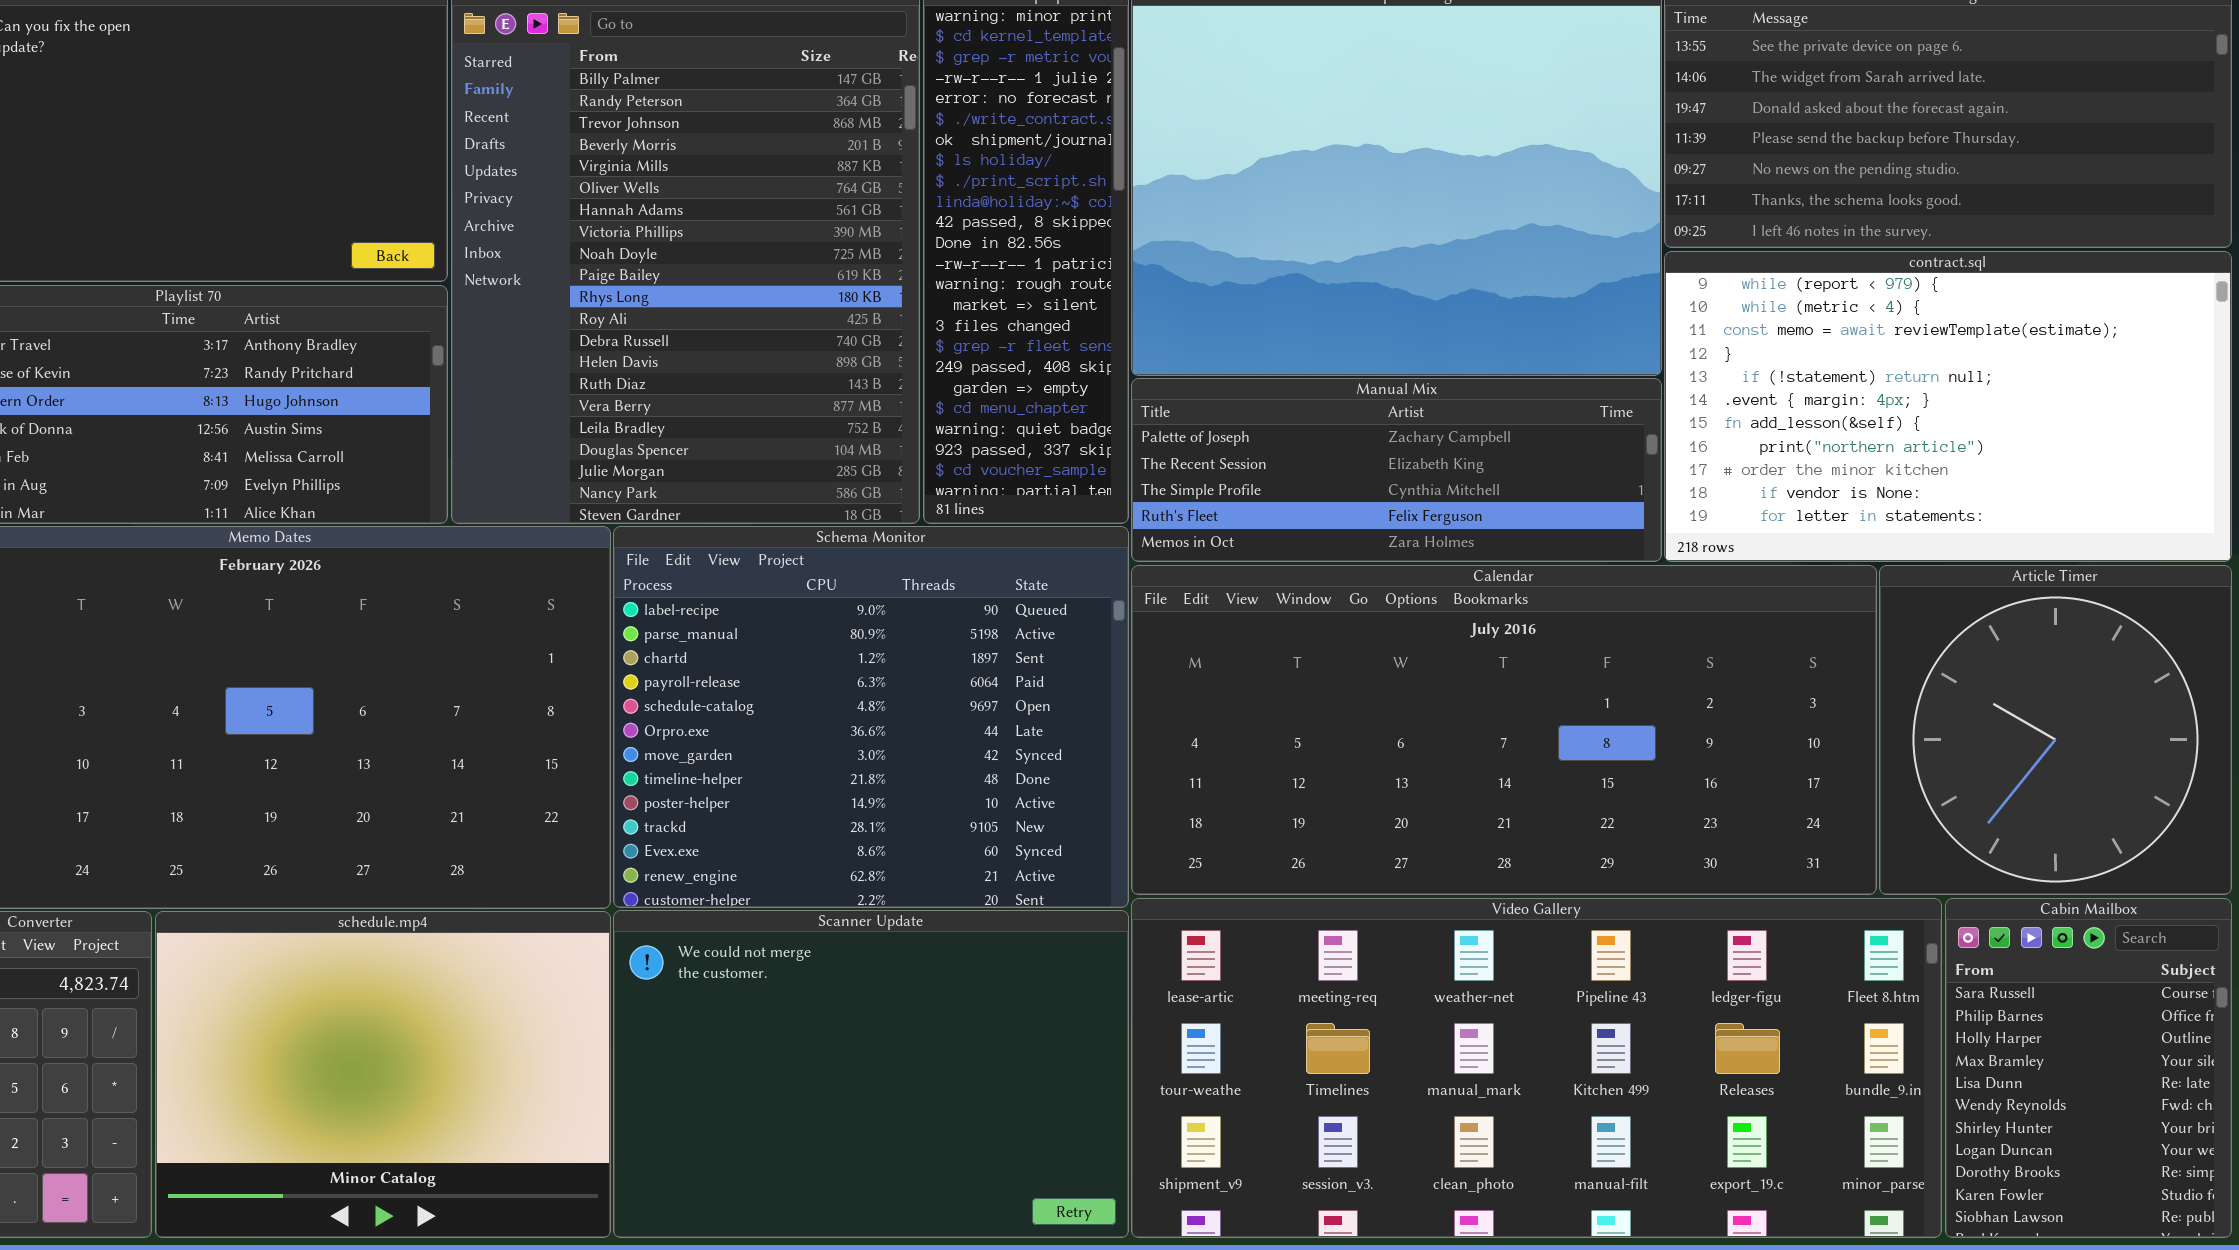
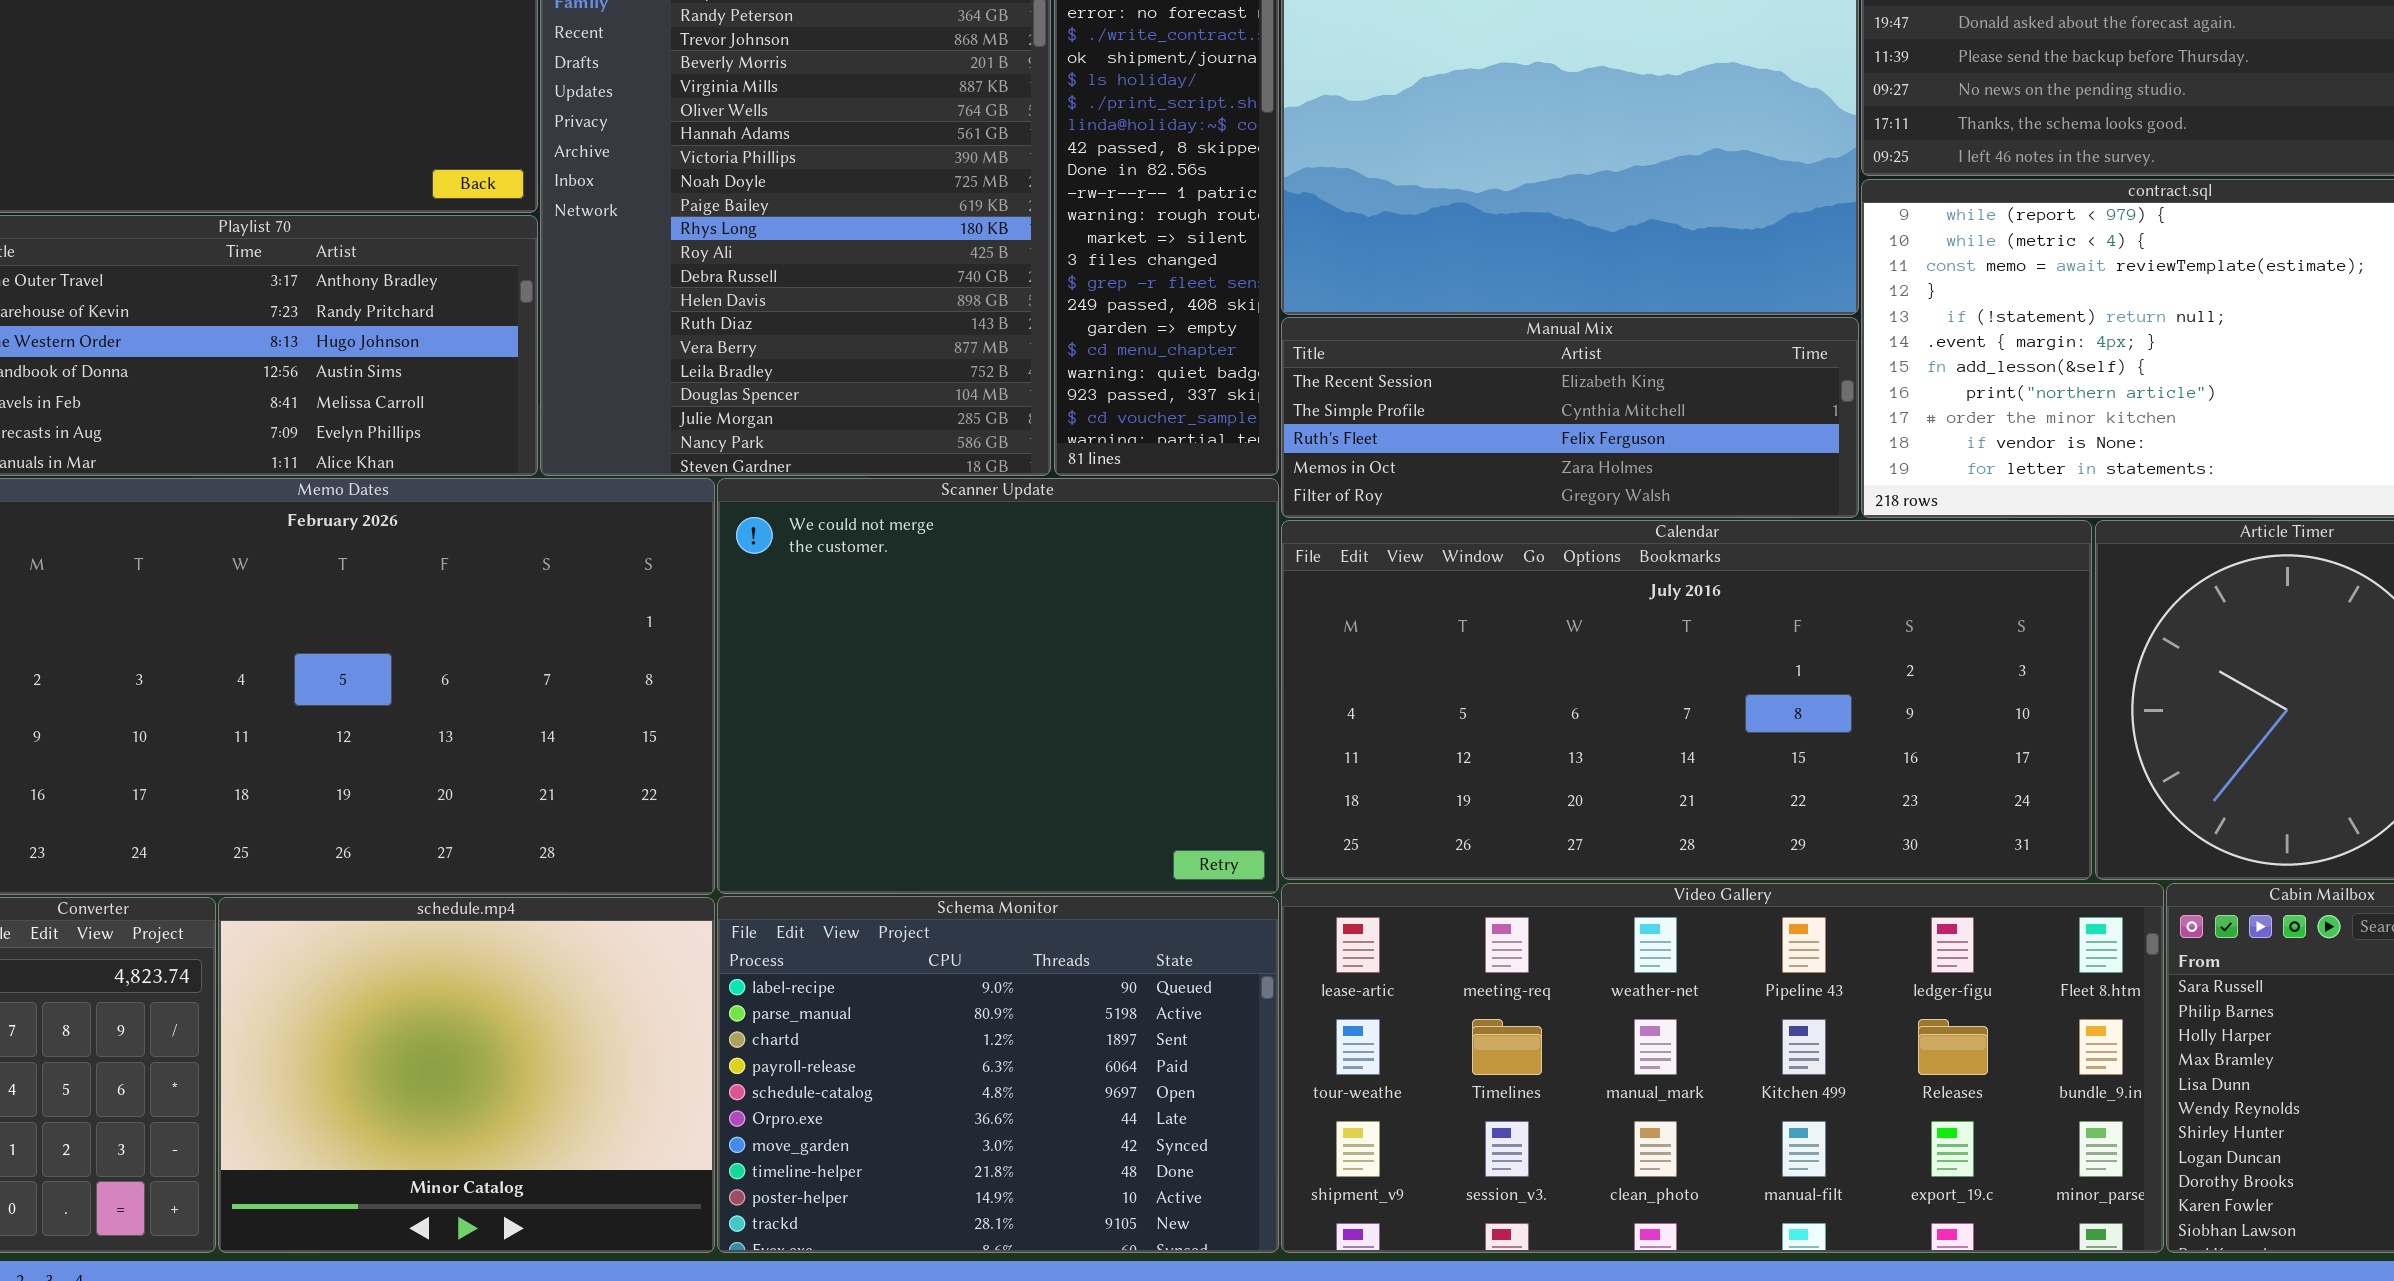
Manual Mix: [1131,378,1662,562] -> [1281,317,1859,518], scrolled down 1 row
Schema Monitor: [613,526,1129,908] -> [717,896,1279,1253], moved, resized
Scanner Update: [613,910,1129,1238] -> [717,478,1279,894], moved, resized

